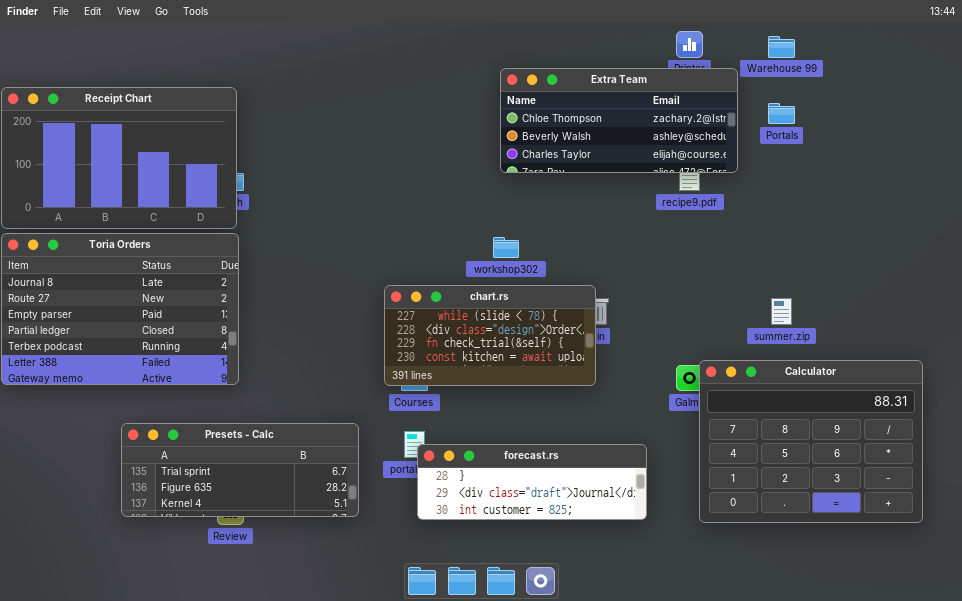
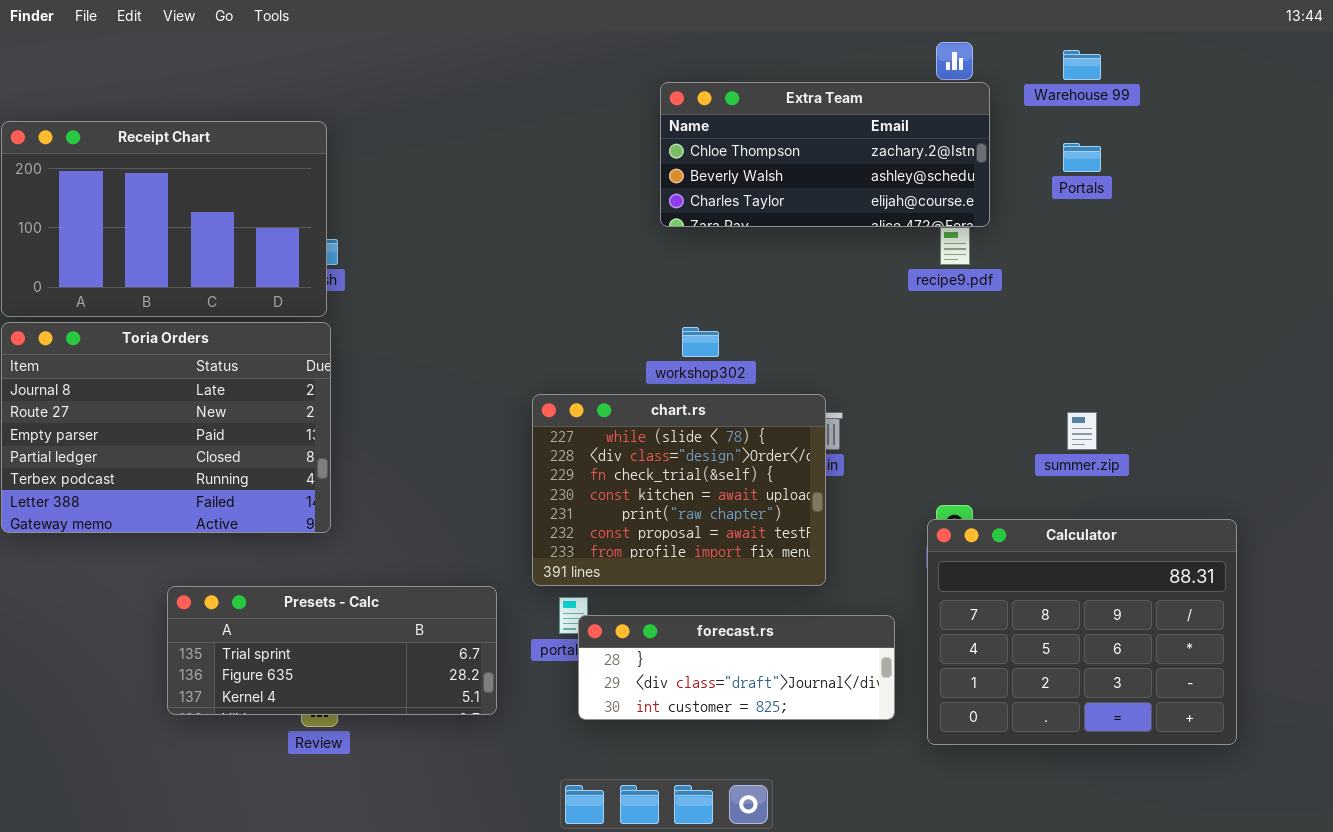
Extra Team: [500,68,738,173] -> [660,82,990,227], moved
chart.rs: [384,285,596,386] -> [532,394,826,586], resized
Calculator: [699,360,923,523] -> [927,519,1237,745], moved

